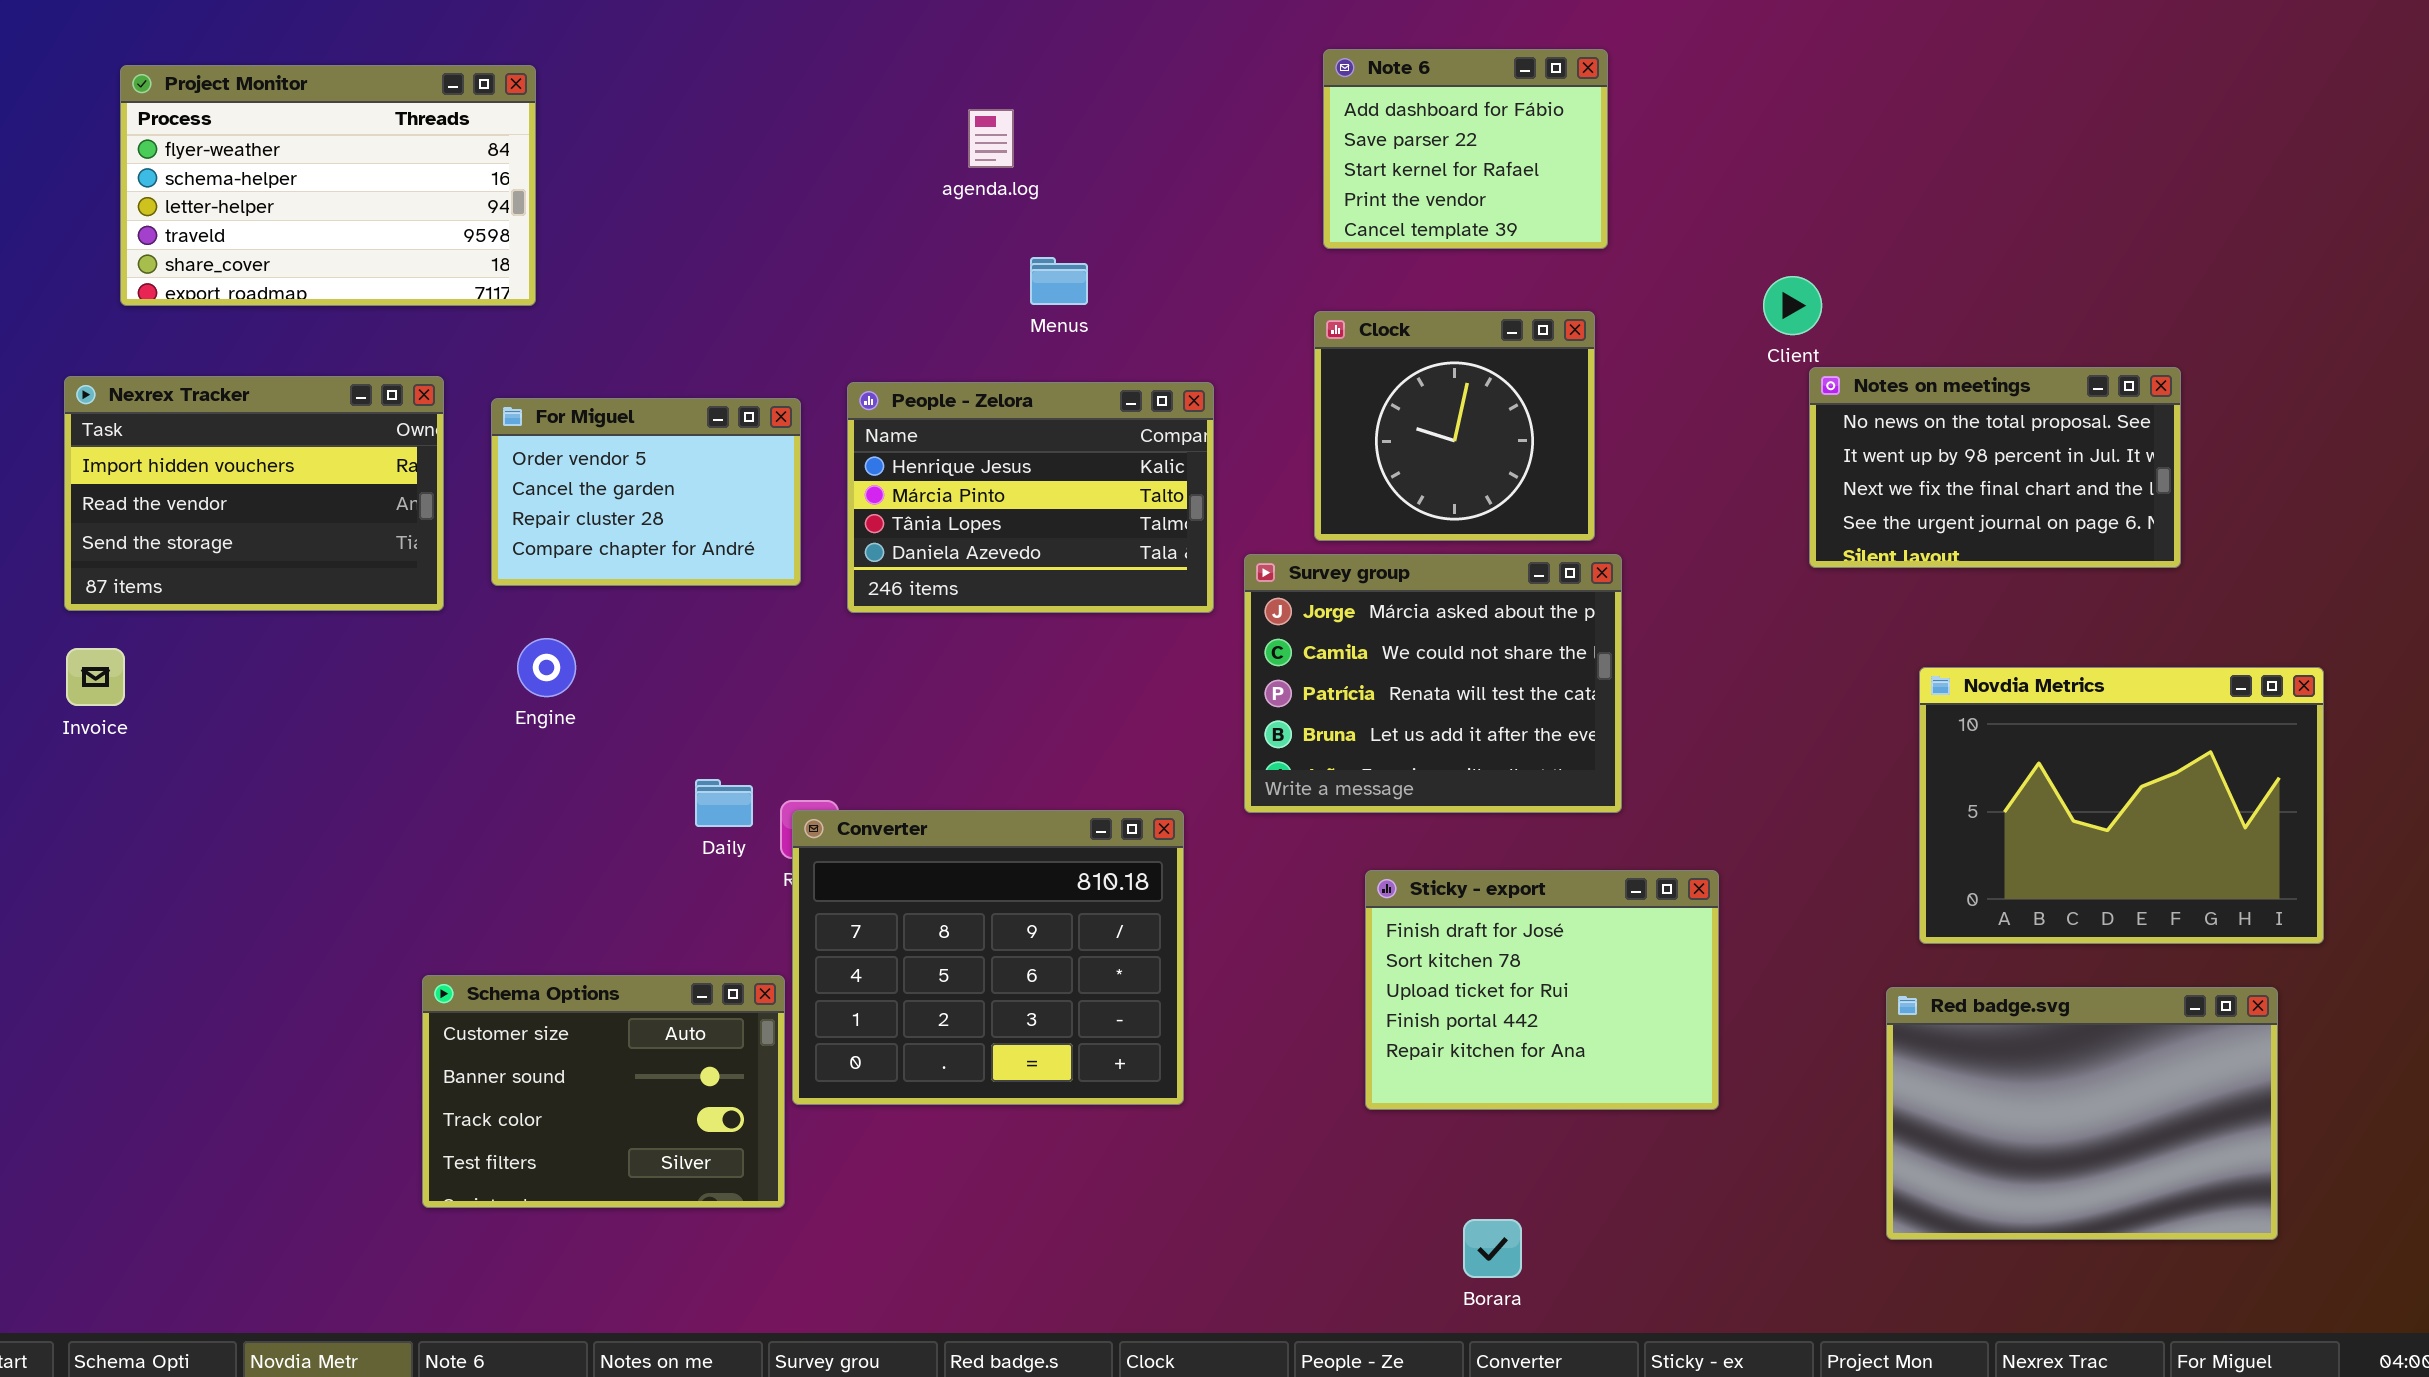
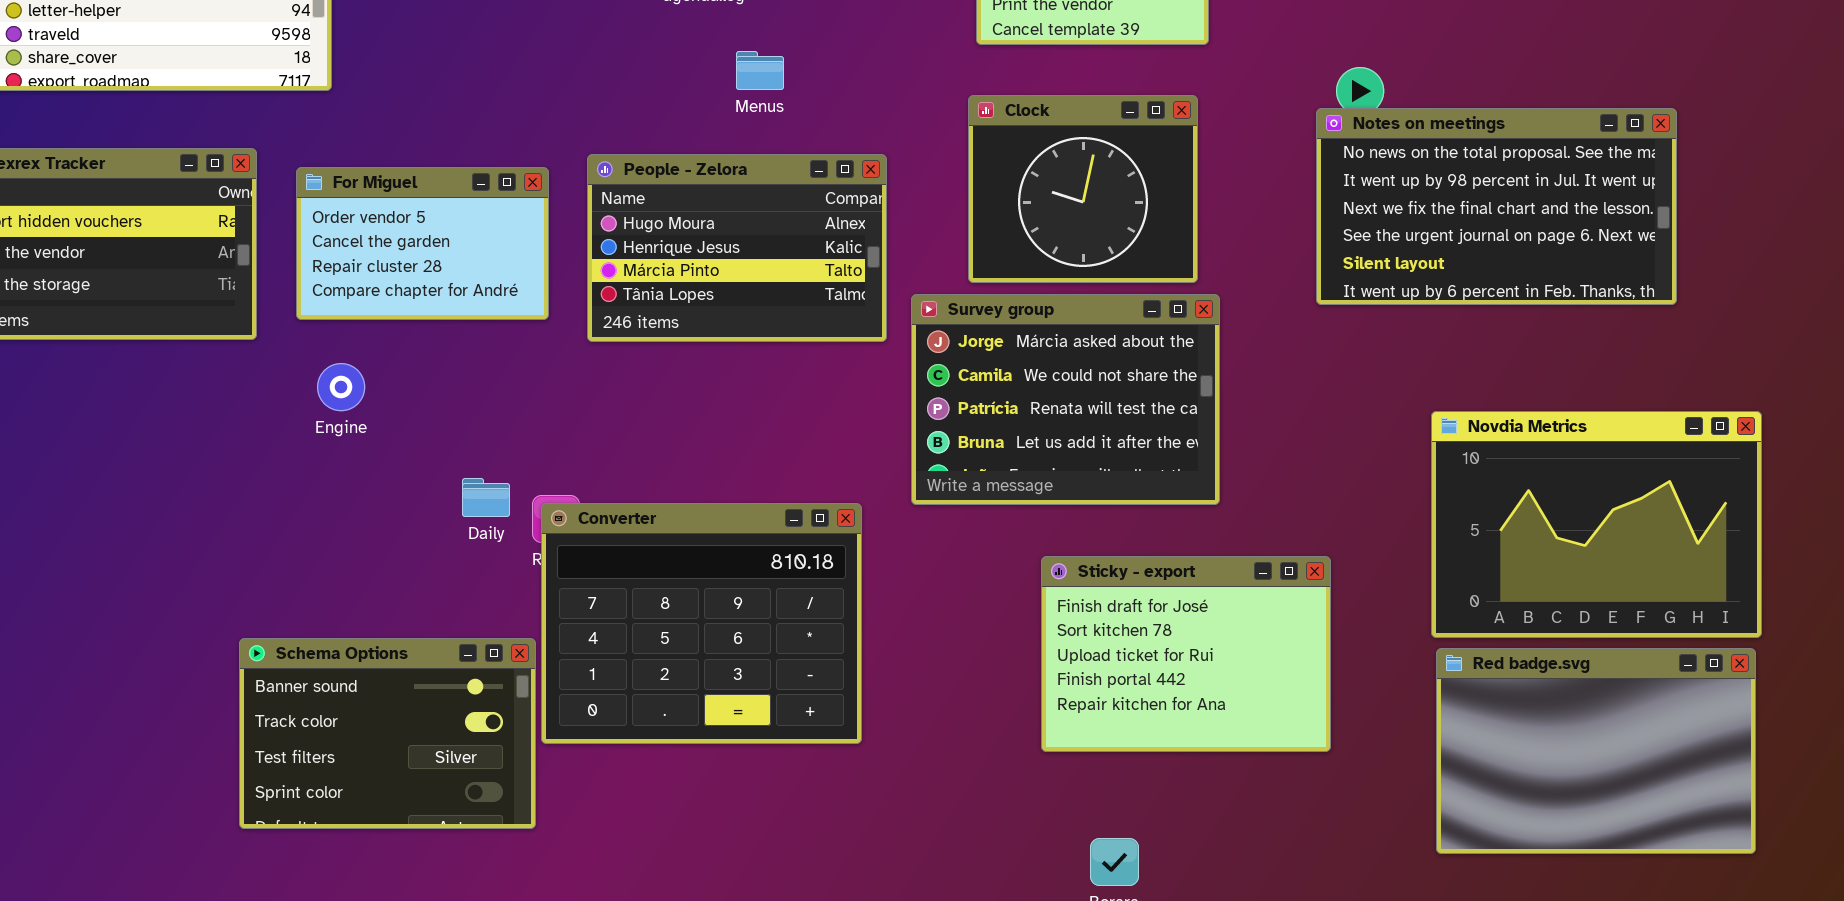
Notes on meetings: [1809,367,2181,568] -> [1316,108,1677,305], resized
People - Zelora: [847,382,1214,613] -> [587,154,887,342], scrolled up 1 row
Novdia Metrics: [1919,667,2324,944] -> [1431,411,1762,638], moved
Sticky - export: [1365,870,1719,1110] -> [1041,556,1331,752], moved
Schema Options: [422,975,785,1208] -> [239,638,536,829], scrolled down 1 row

